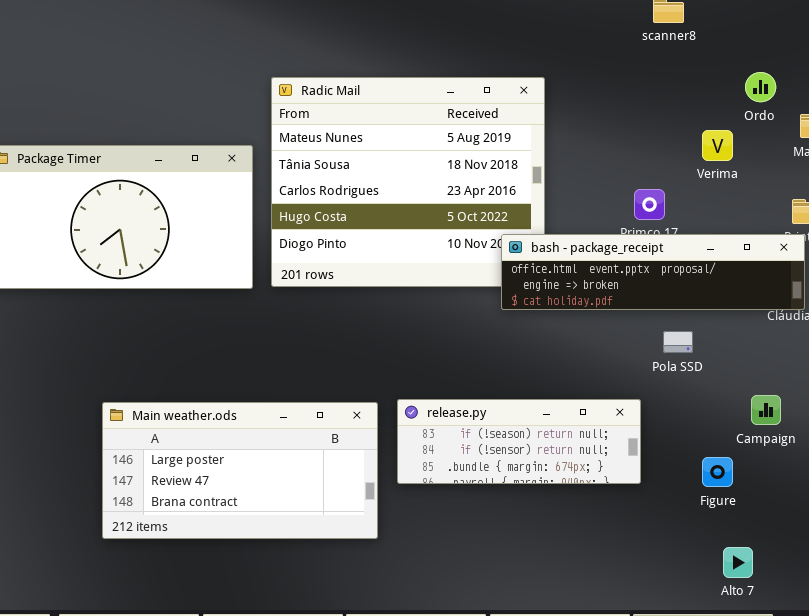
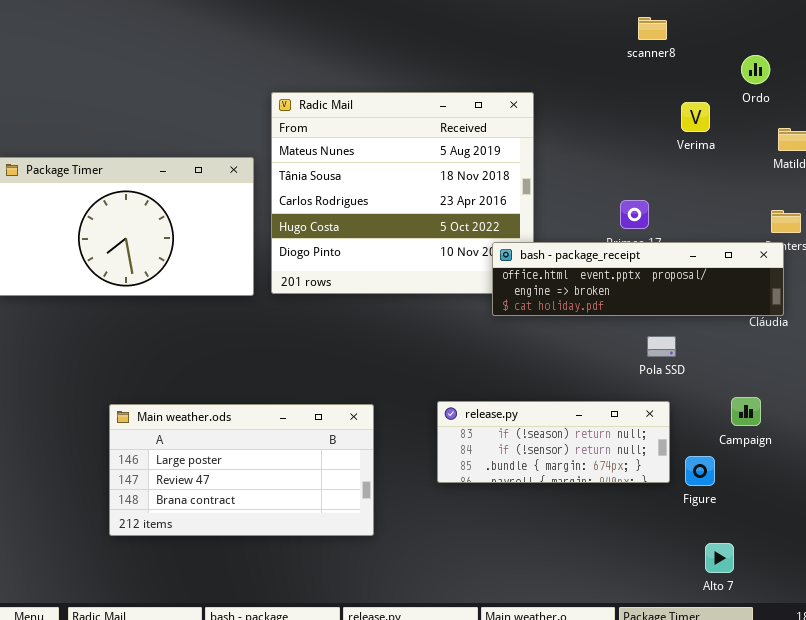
Ordo: [745,72,776,102] -> [741,55,770,84], moved
Verima: [702,130,733,161] -> [681,102,710,132], moved
release.py: [397,399,641,484] -> [437,401,670,483], moved

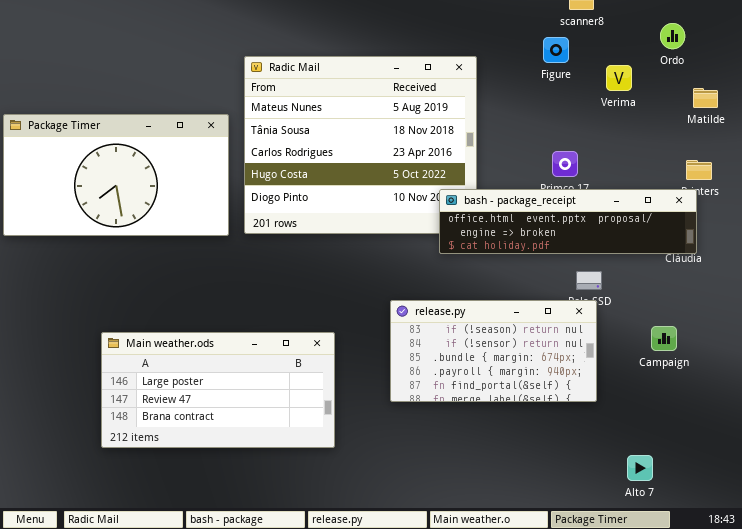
release.py: [437,401,670,483] -> [390,300,597,402], resized
Figure: [685,456,715,486] -> [543,37,569,63], moved

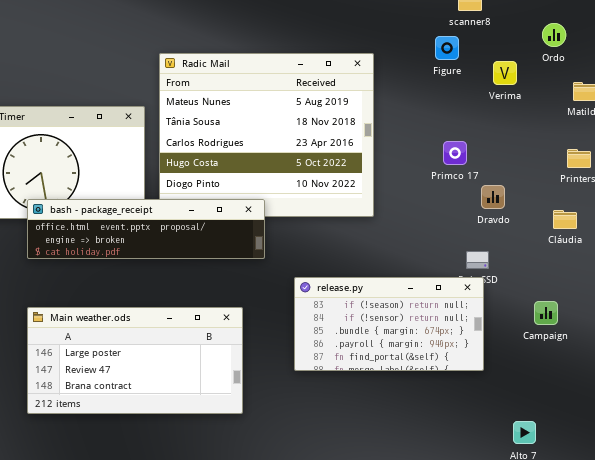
bash - package_receipt: [439,189,697,254] -> [27,199,265,259], moved

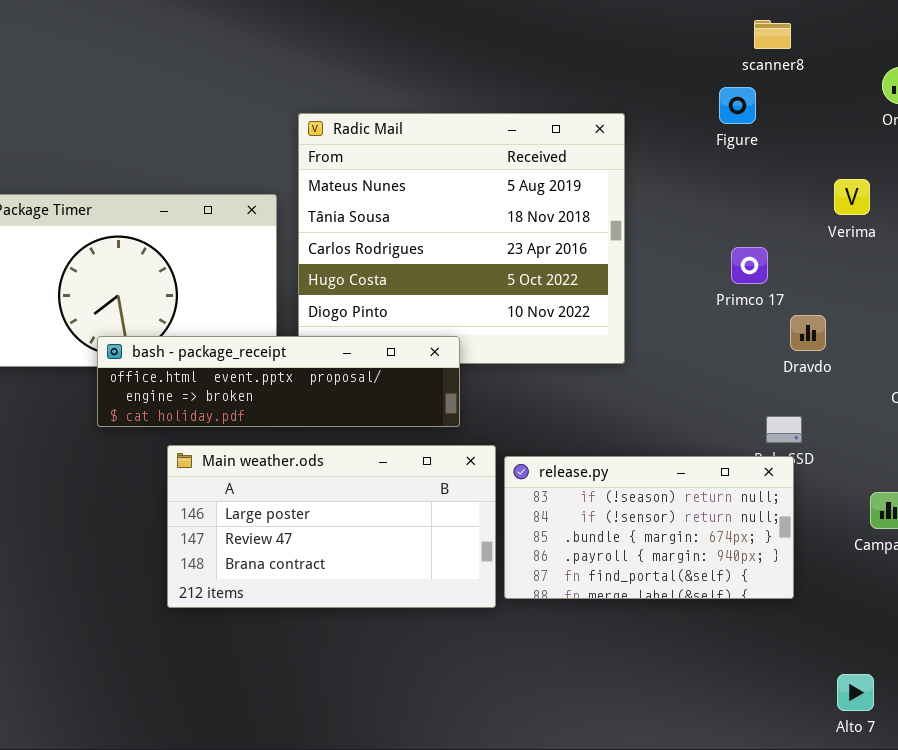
Verima: [493,61,517,85] -> [834,179,870,215], moved
Main weather.ods: [27,307,243,414] -> [167,445,496,608], moved

